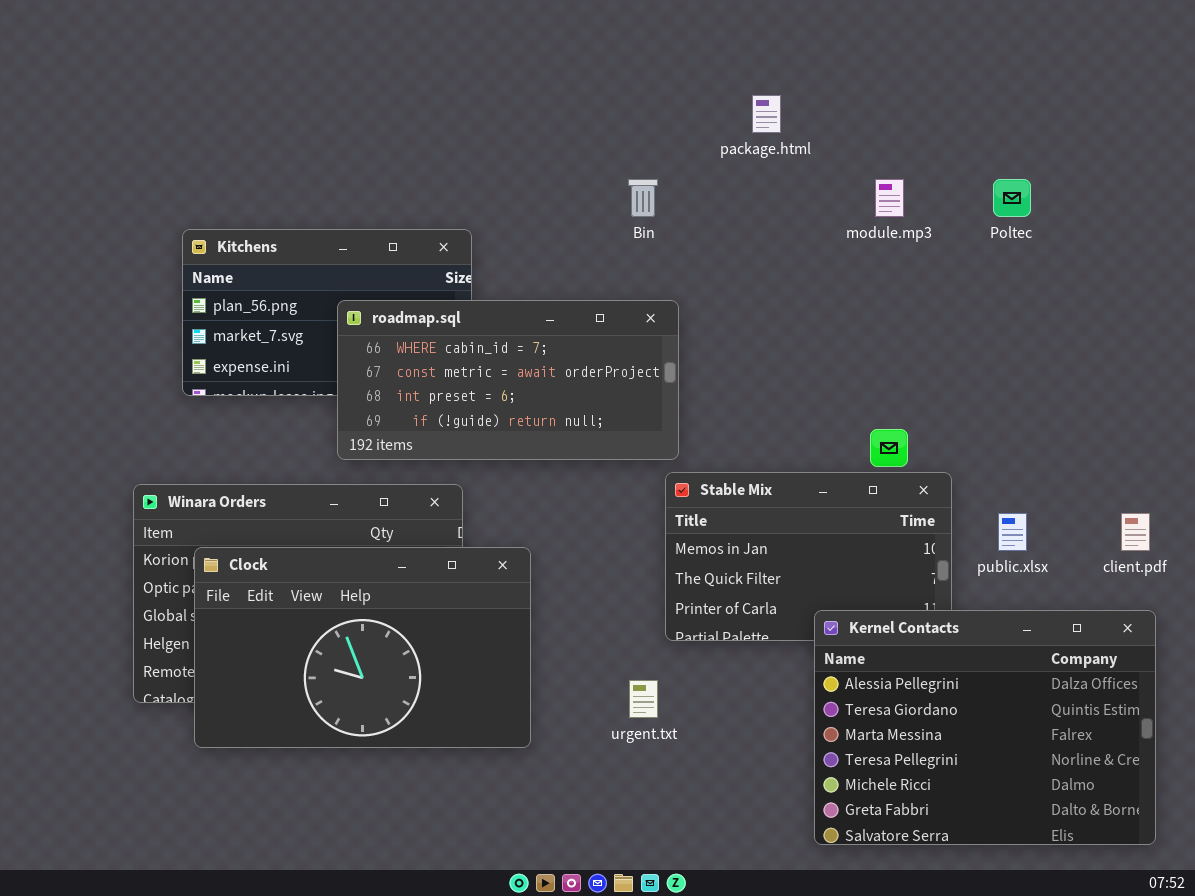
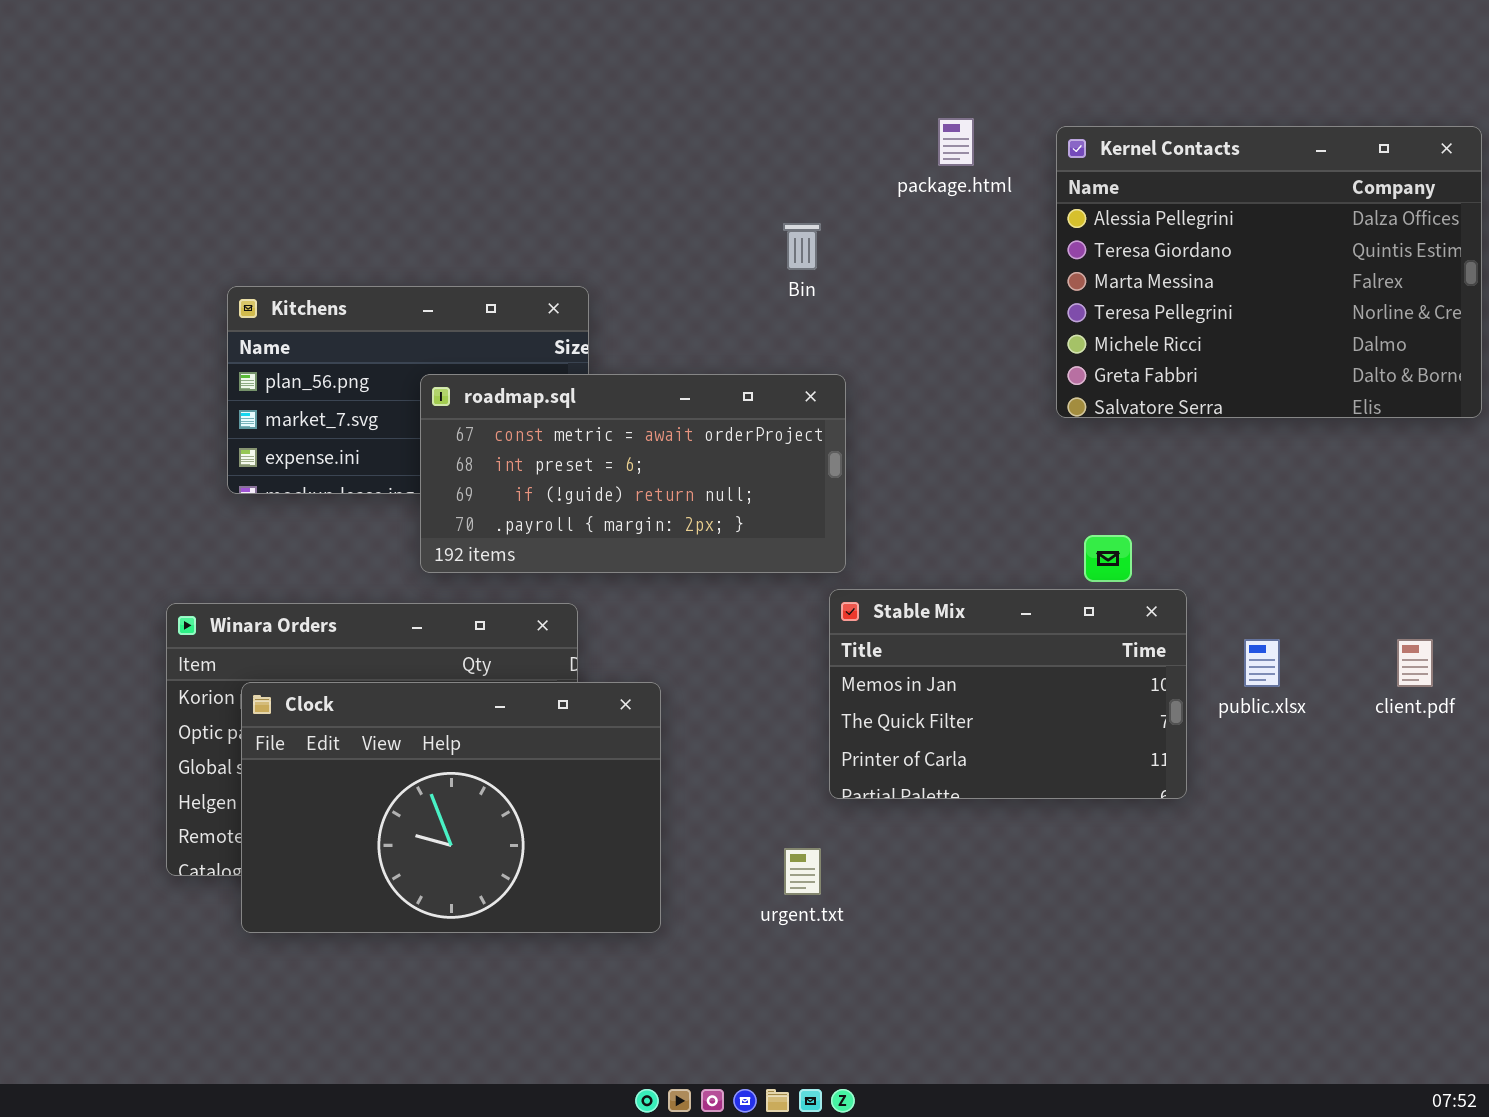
roadmap.sql: [337,300,679,460] -> [420,374,846,573], scrolled down 1 row
Kernel Contacts: [814,610,1156,845] -> [1056,126,1482,418], moved

